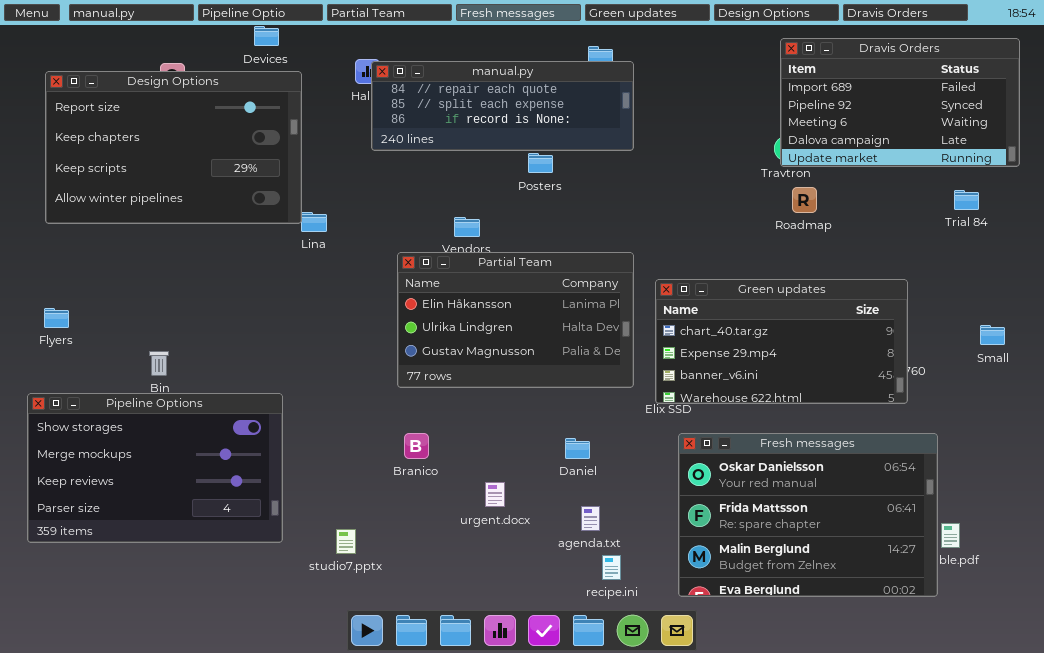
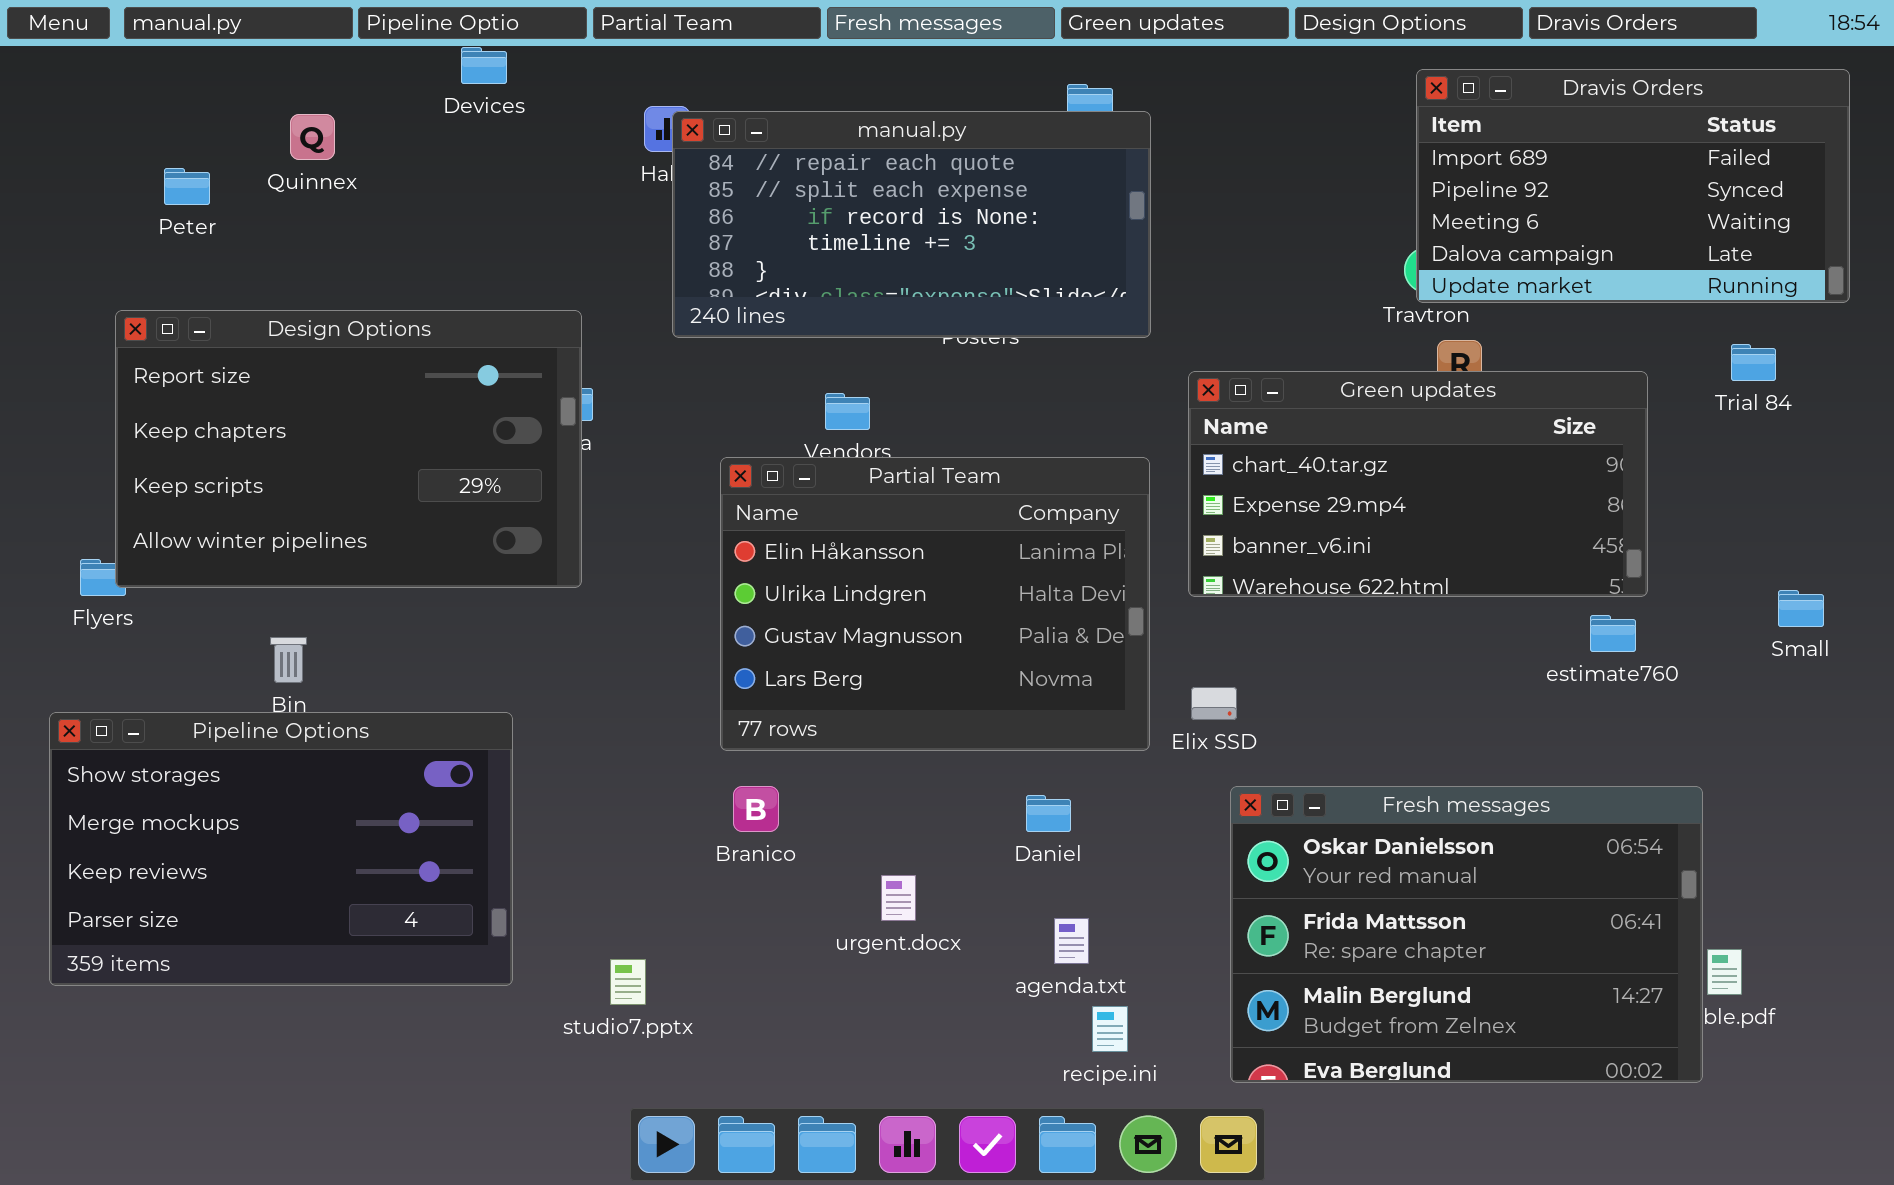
manual.py: [371,61,634,151] -> [672,111,1151,338], resized
Design Options: [45,71,302,224] -> [115,310,582,588], moved
Partial Team: [397,252,634,388] -> [720,457,1150,751], resized
Green updates: [655,279,908,404] -> [1188,371,1648,597], moved

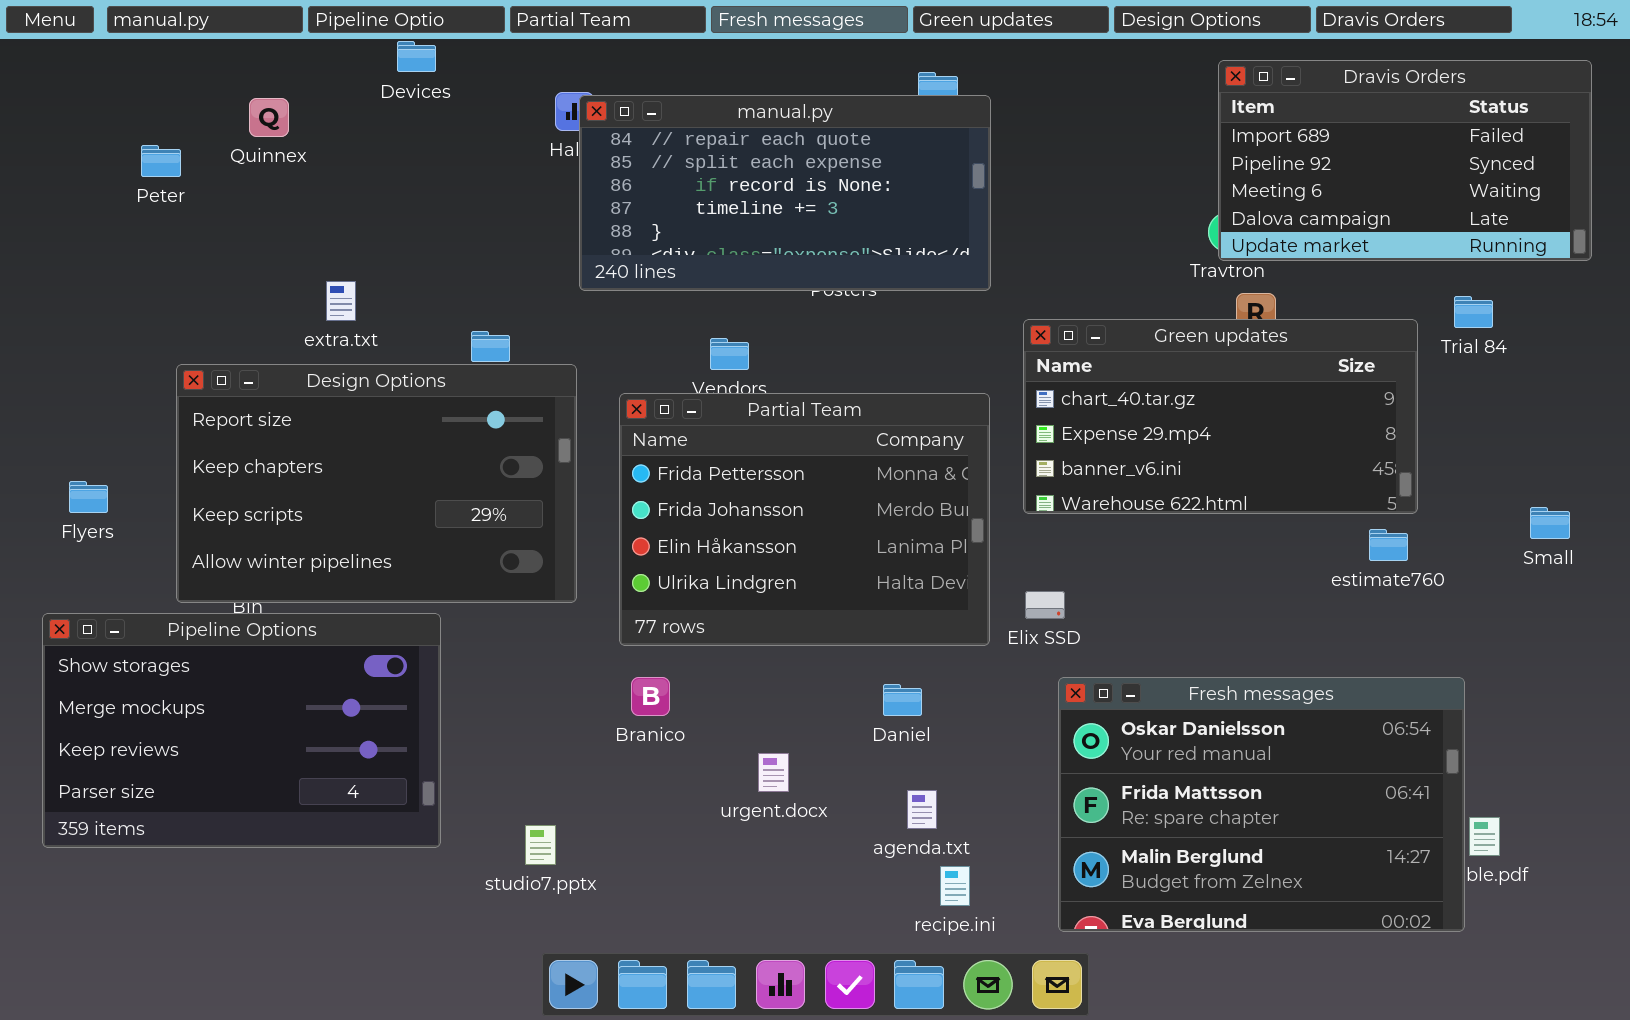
Design Options: [115,310,582,588] -> [176,364,577,603], moved
Trial 84: [1731,344,1776,381] -> [1454,296,1493,328], moved
Partial Team: [720,457,1150,751] -> [619,393,990,646], scrolled up 2 rows

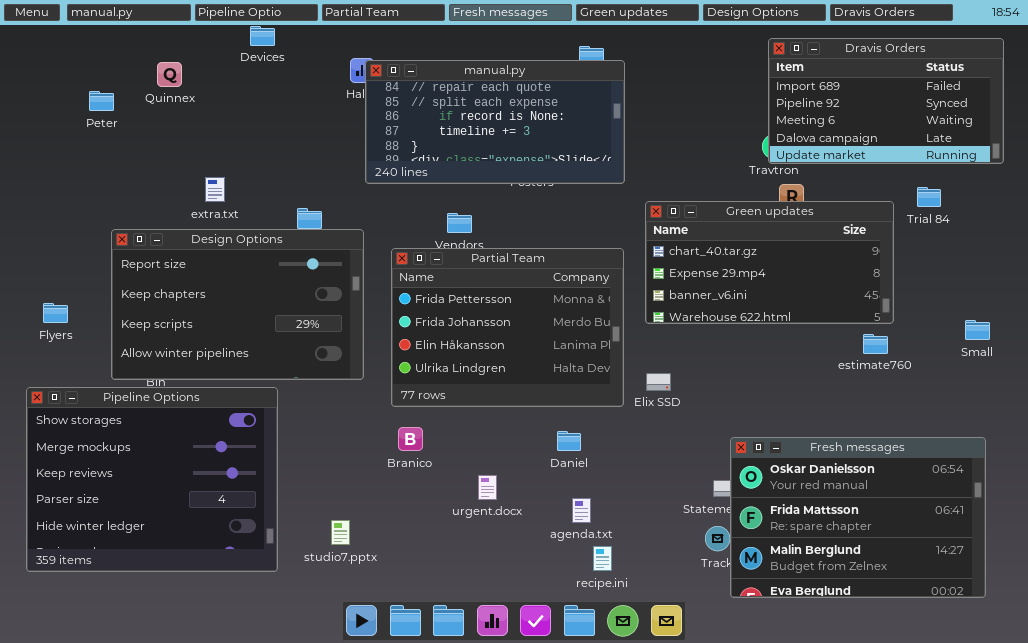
Pipeline Options: [42,613,441,848] -> [26,387,278,572], resized
Fresh messages: [1058,677,1465,932] -> [730,437,986,598], moved

